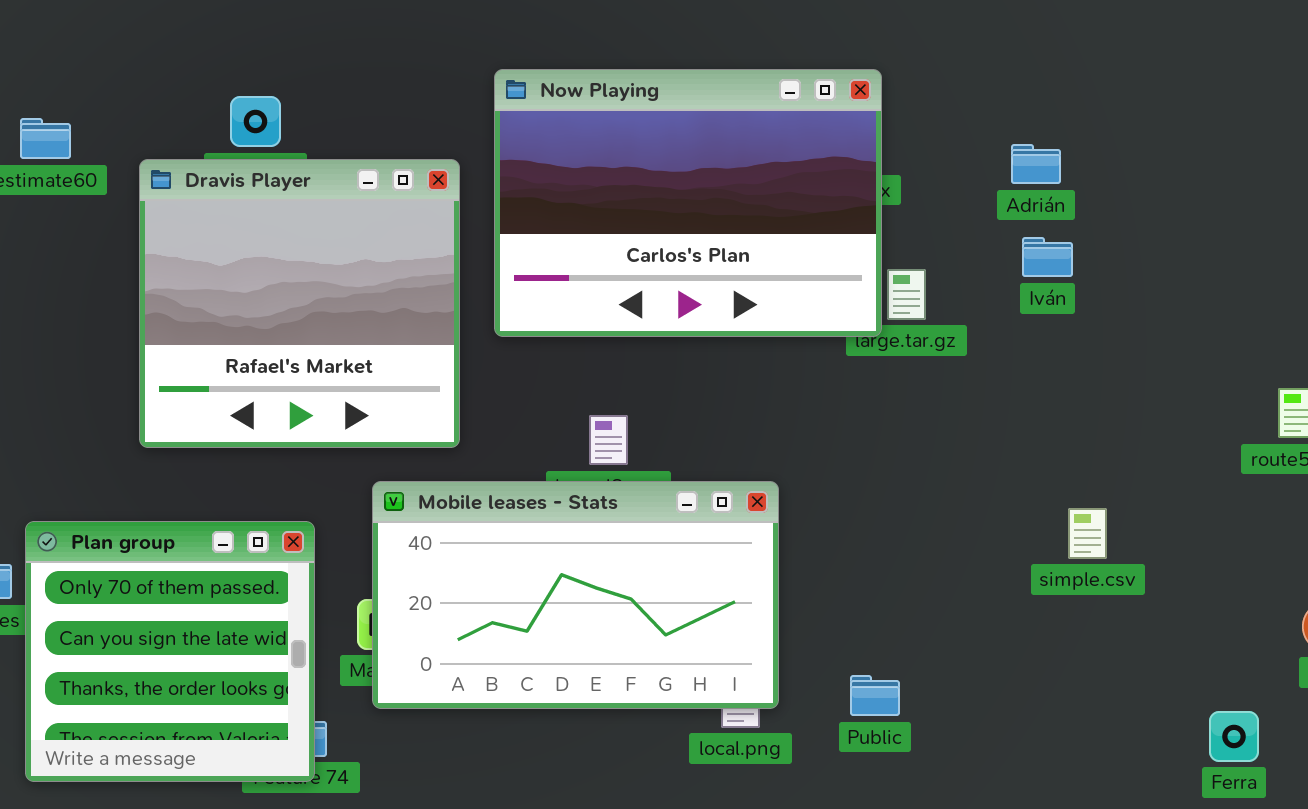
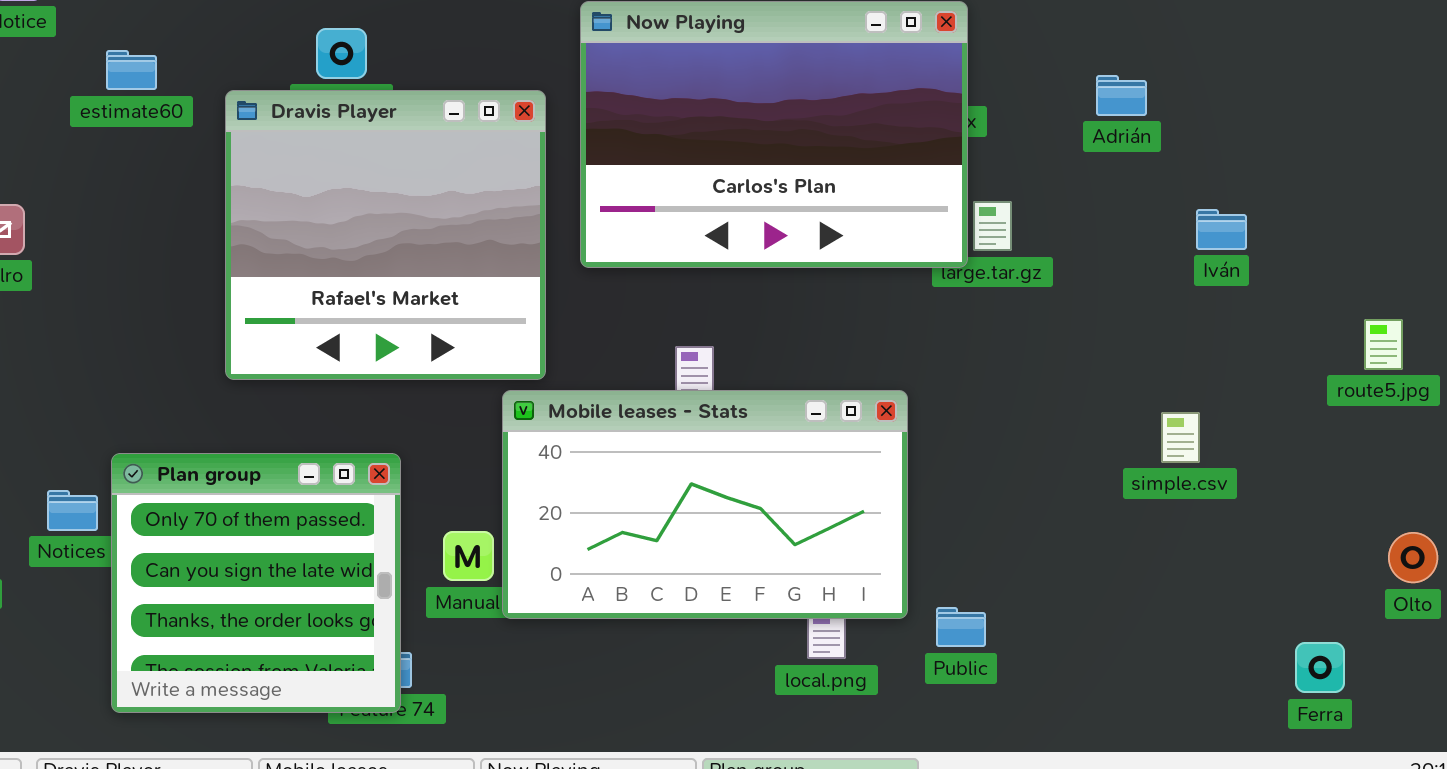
Iván: [1022,237,1073,277] -> [1196,209,1247,250], moved
Mobile leases - Stats: [372,481,779,709] -> [502,390,908,619], moved
simple.csv: [1068,508,1107,559] -> [1161,412,1200,463], moved

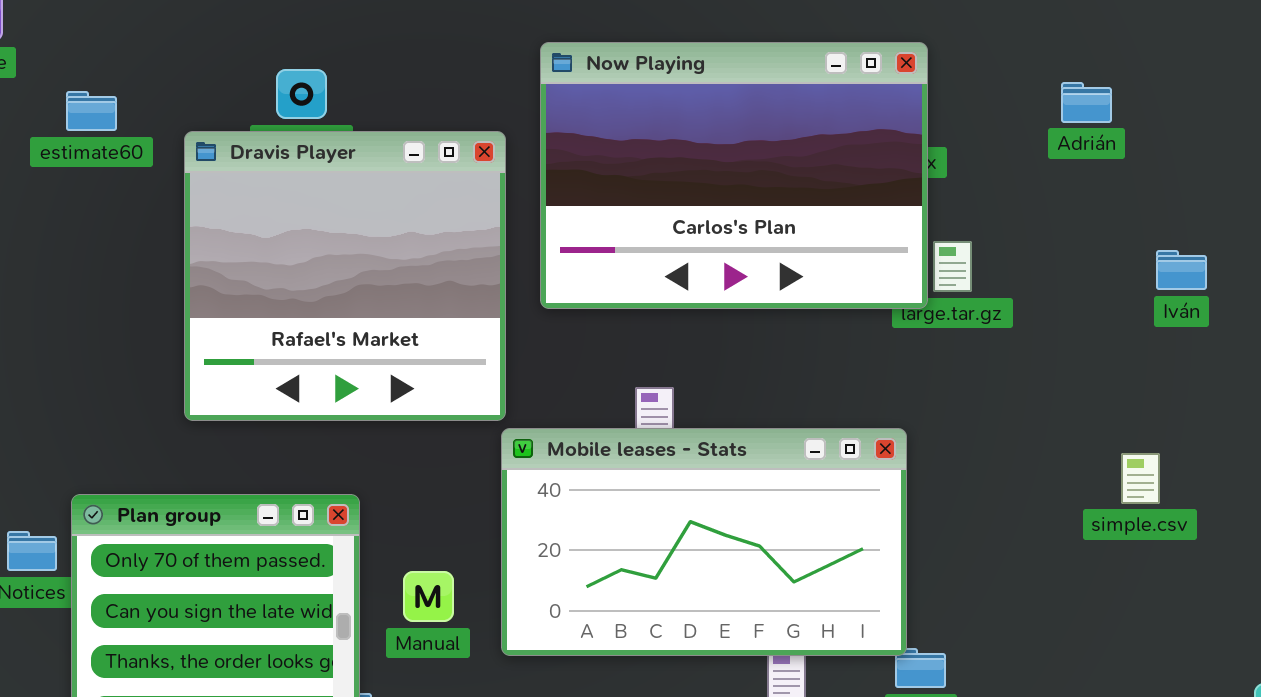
Adrián: [1096,75,1147,116] -> [1061,82,1112,123], moved
Mobile leases - Stats: [502,390,908,619] -> [501,428,907,656], moved

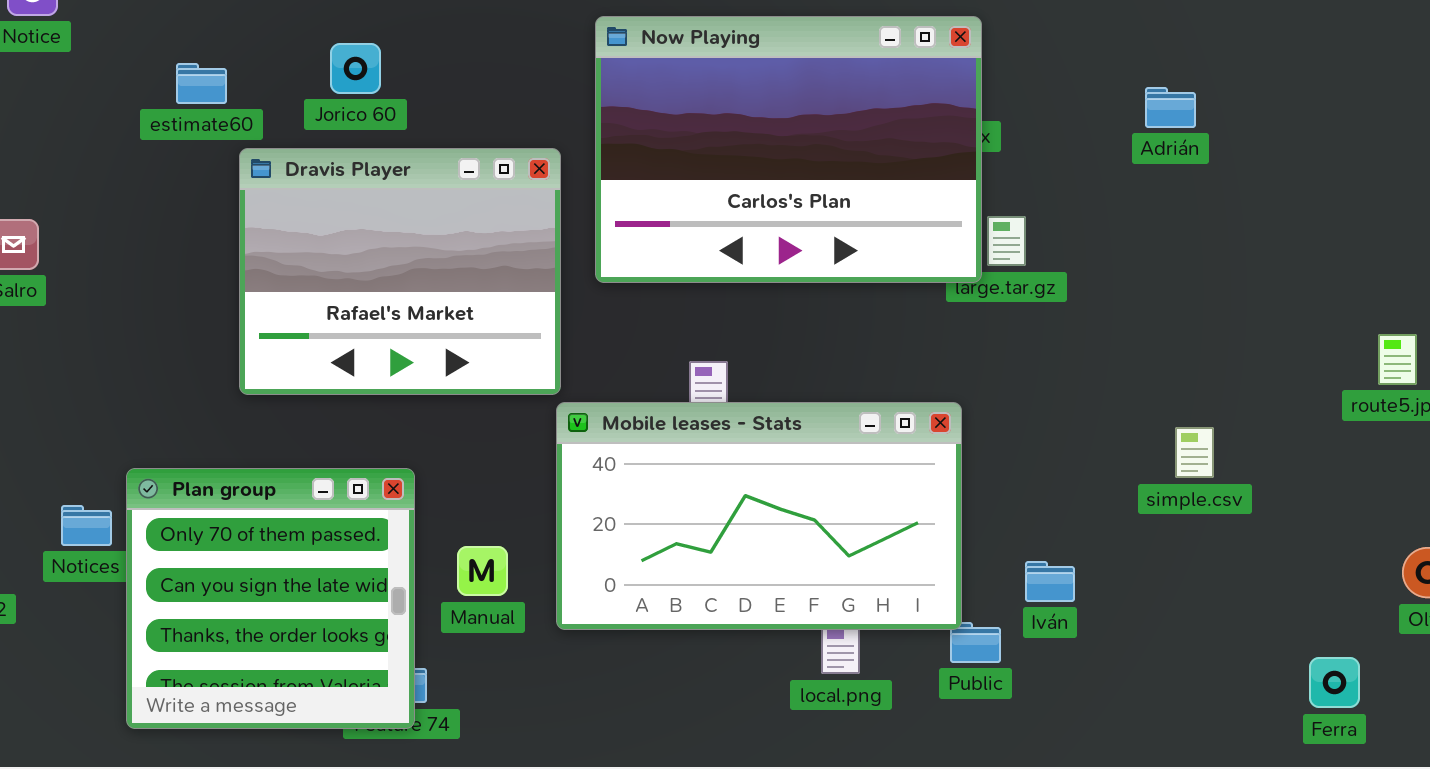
Adrián: [1061,82,1112,123] -> [1145,87,1196,128], moved
estimate60: [66,91,117,131] -> [176,63,227,104], moved
Dravis Player: [184,131,506,421] -> [239,148,561,395], resized
Iván: [1156,250,1207,290] -> [1025,561,1075,602], moved

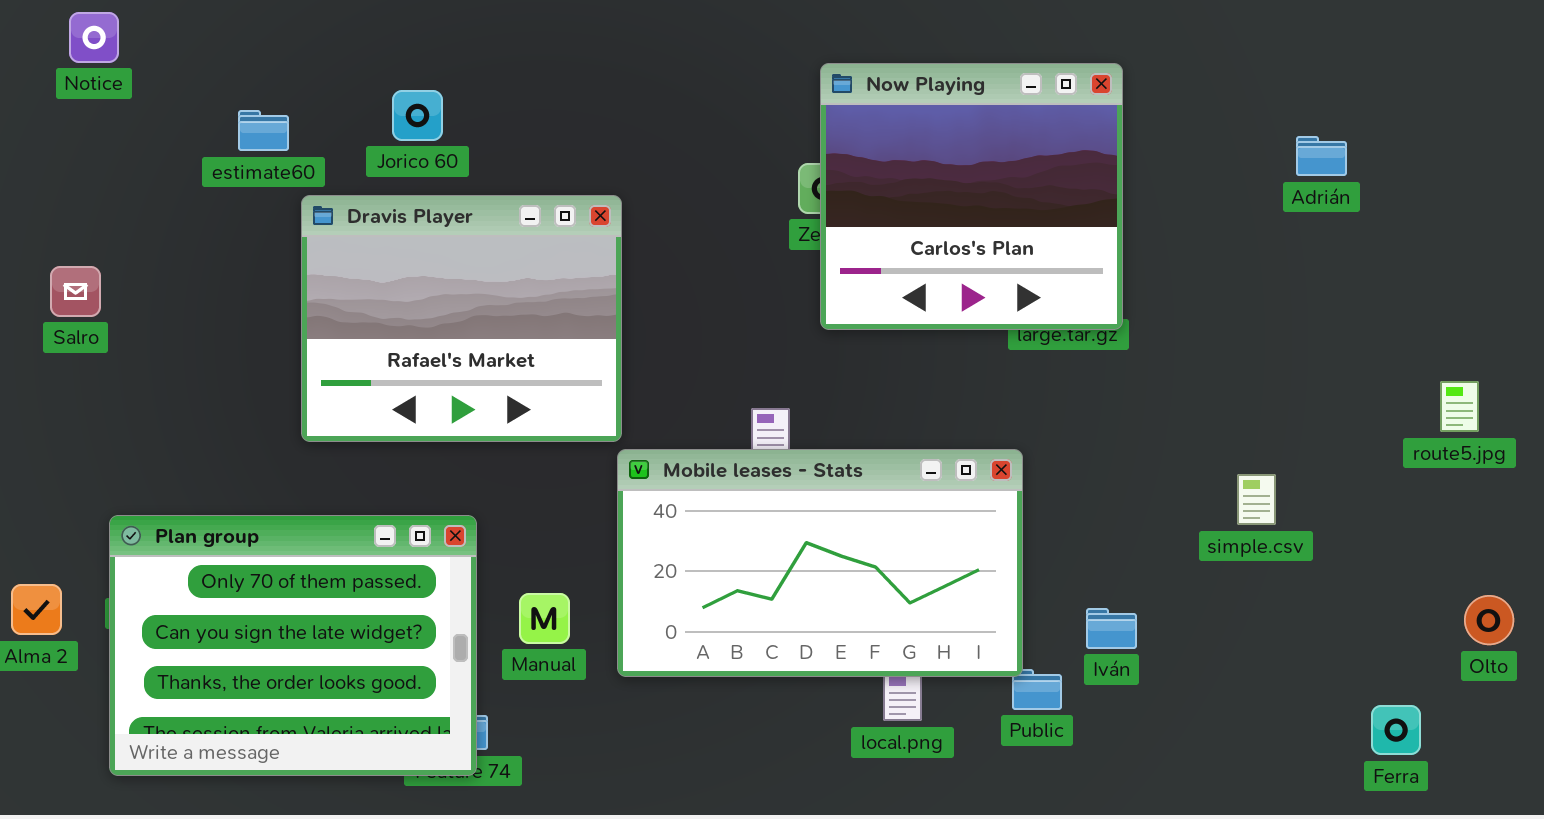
Now Playing: [595,16,982,283] -> [820,63,1123,330], moved, resized
Adrián: [1145,87,1196,128] -> [1296,136,1347,176], moved
Plan group: [126,468,415,729] -> [109,515,477,776], resized

